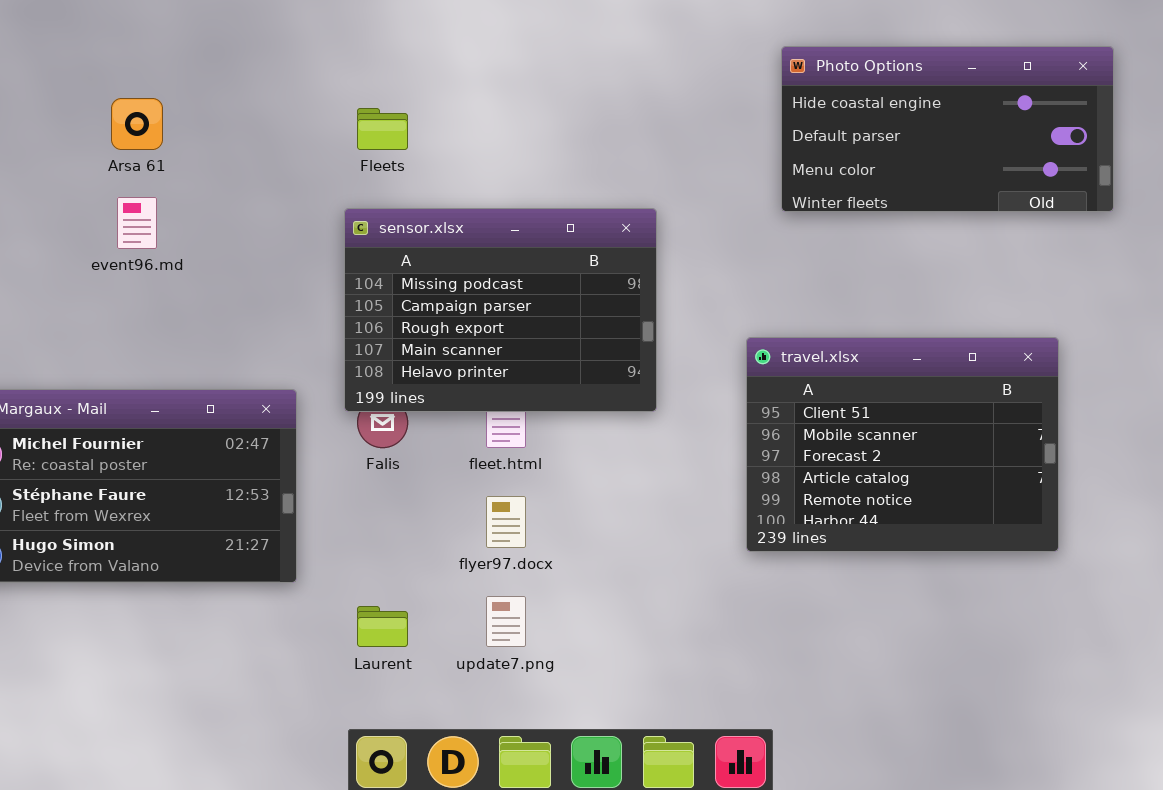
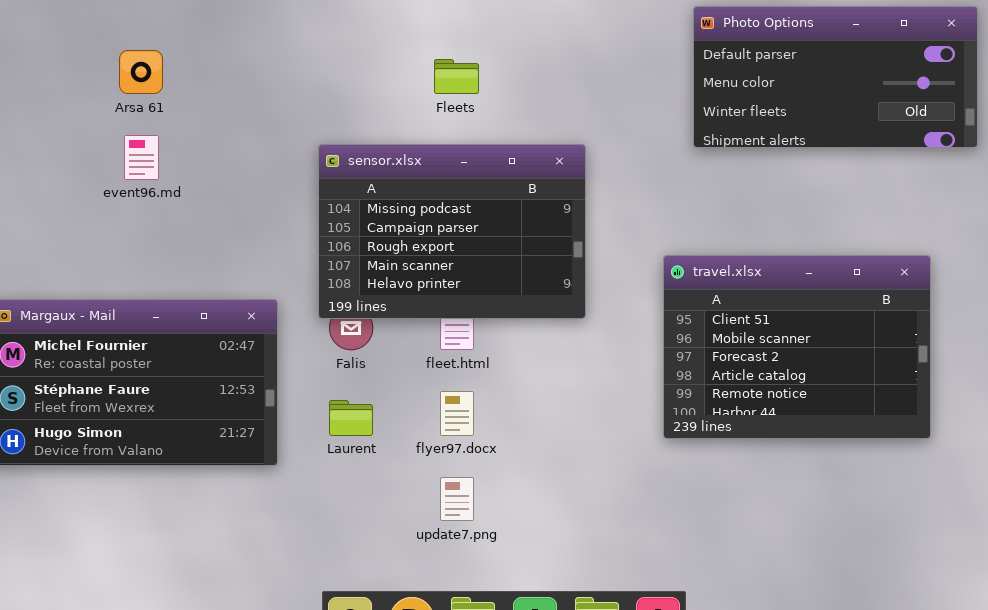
Photo Options: [781,46,1114,212] -> [693,6,978,148], scrolled down 1 row
Fleets: [357,108,408,150] -> [434,59,479,94], moved
Laurent: [357,606,408,647] -> [329,400,373,436], moved

